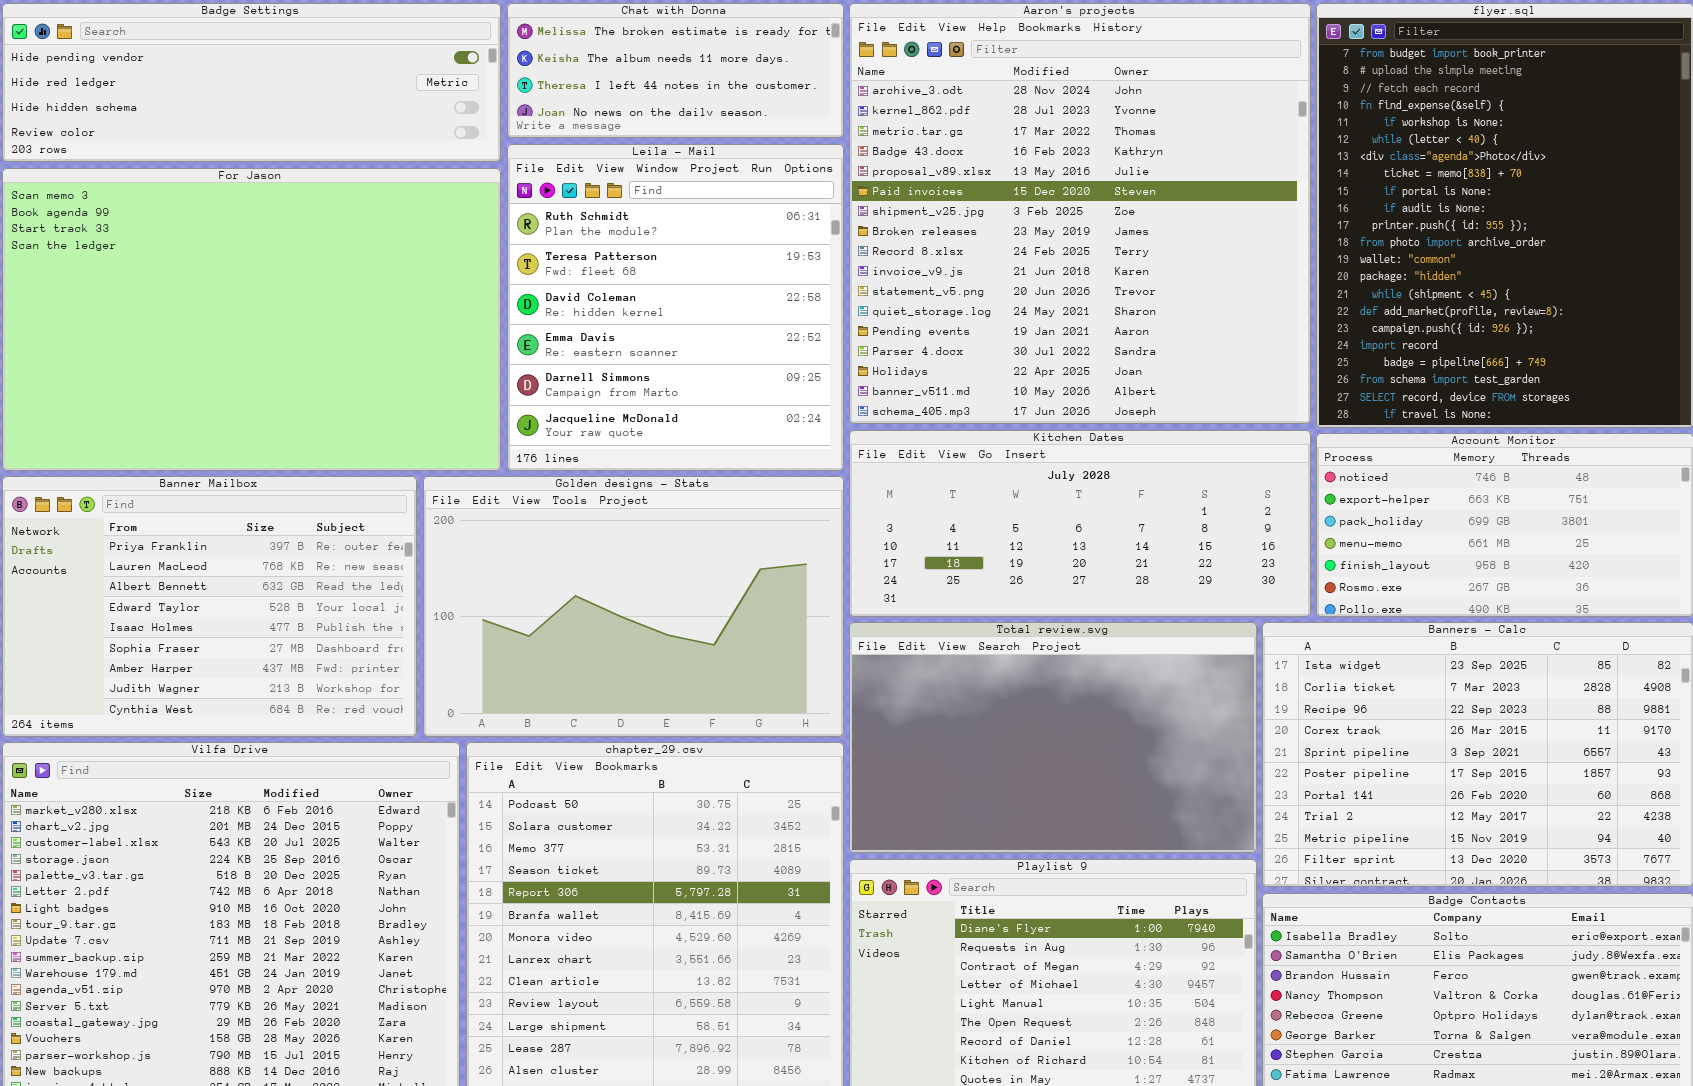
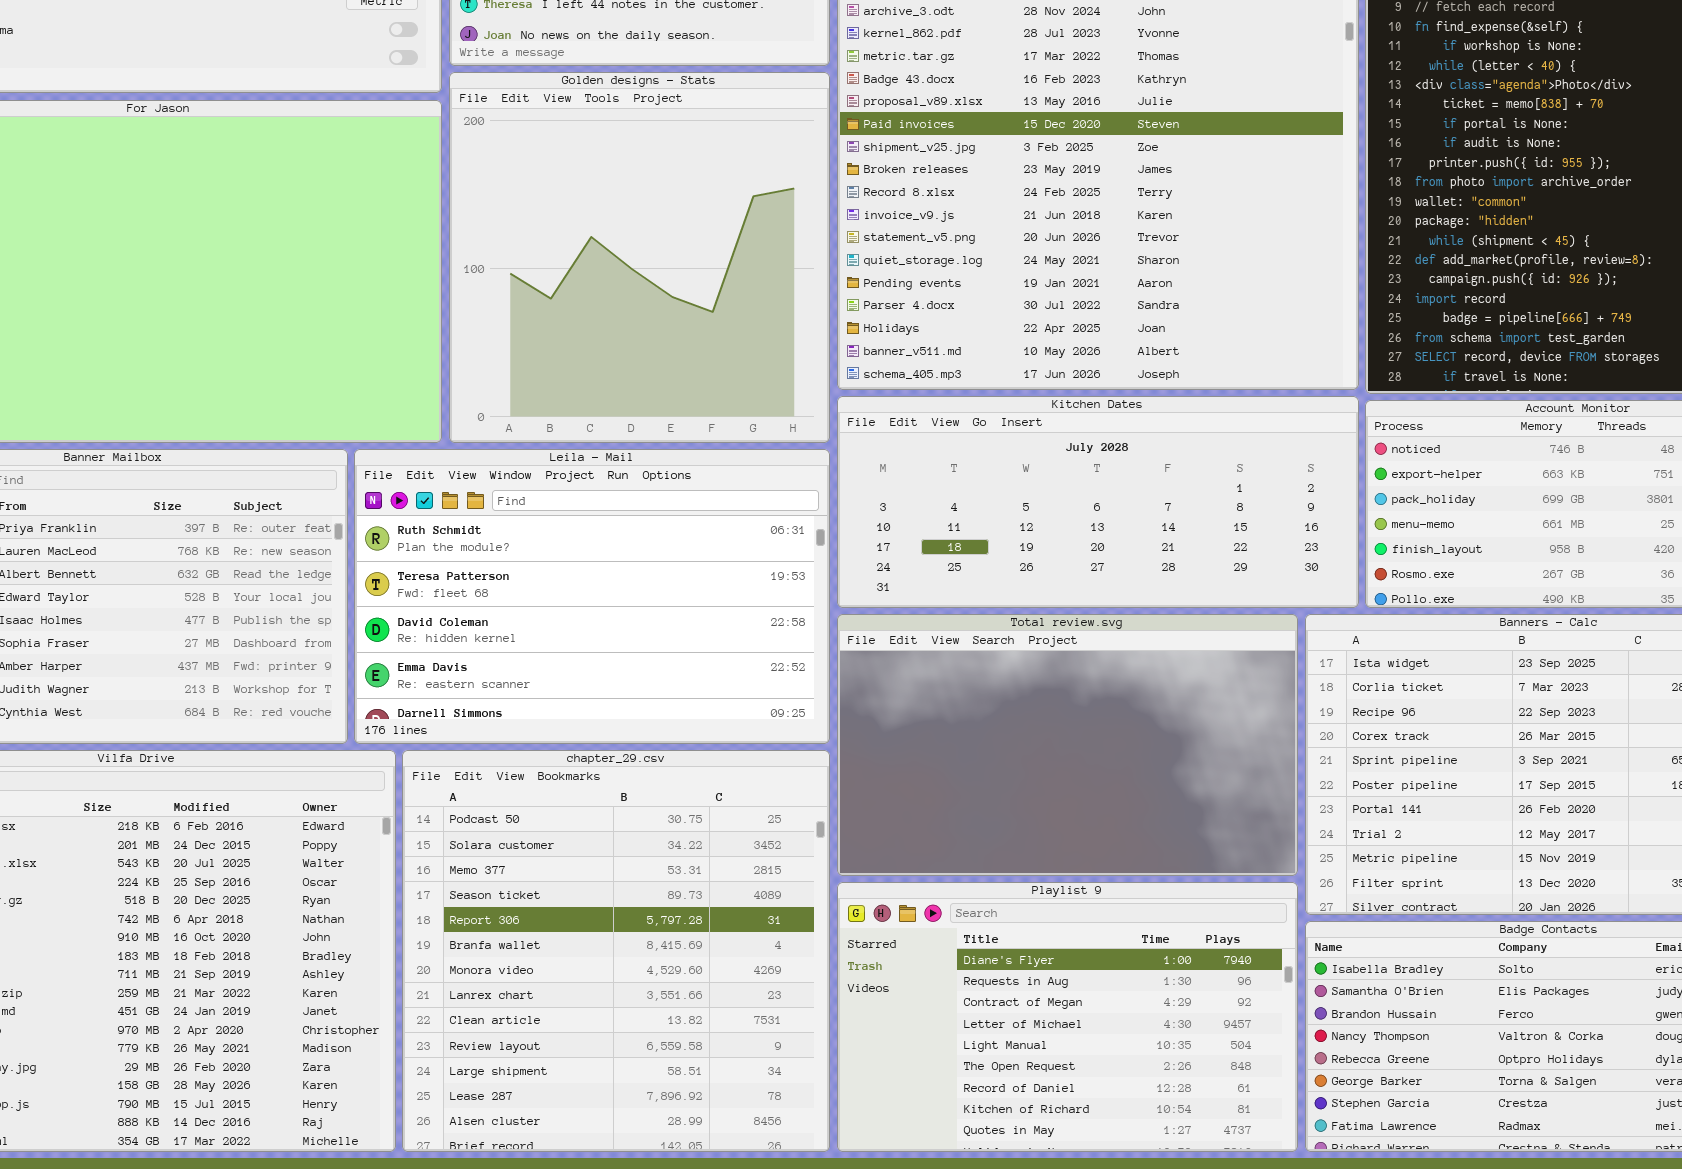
Leila - Mail: [507,144,844,471] -> [354,449,830,744], moved, resized
Golden designs - Stats: [423,476,844,737] -> [449,72,830,443], moved, resized

